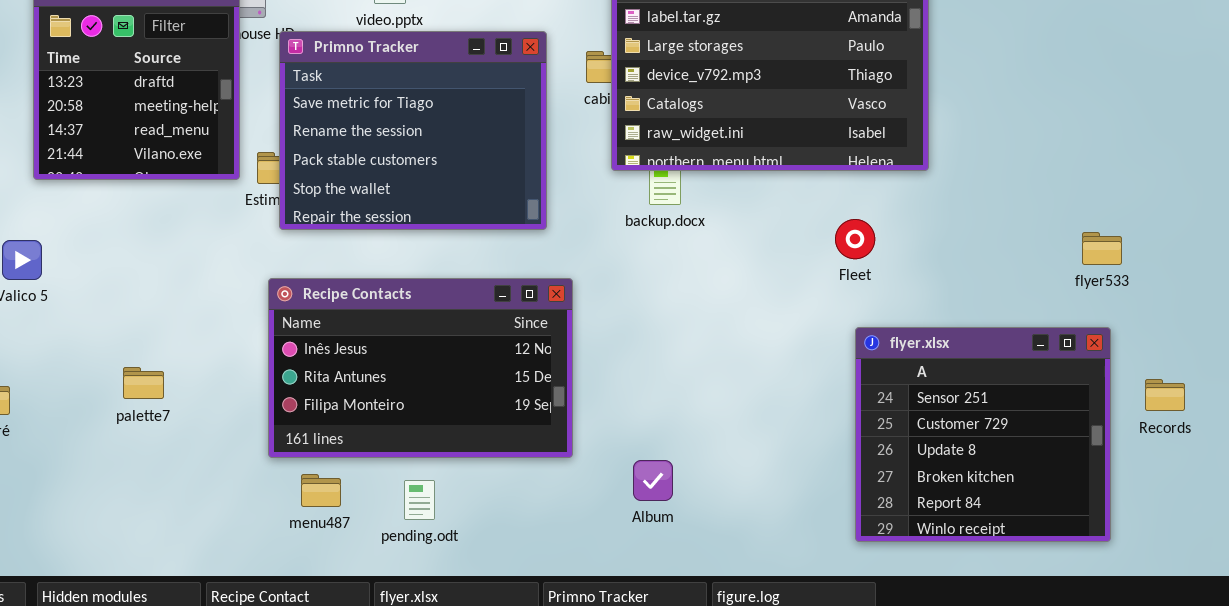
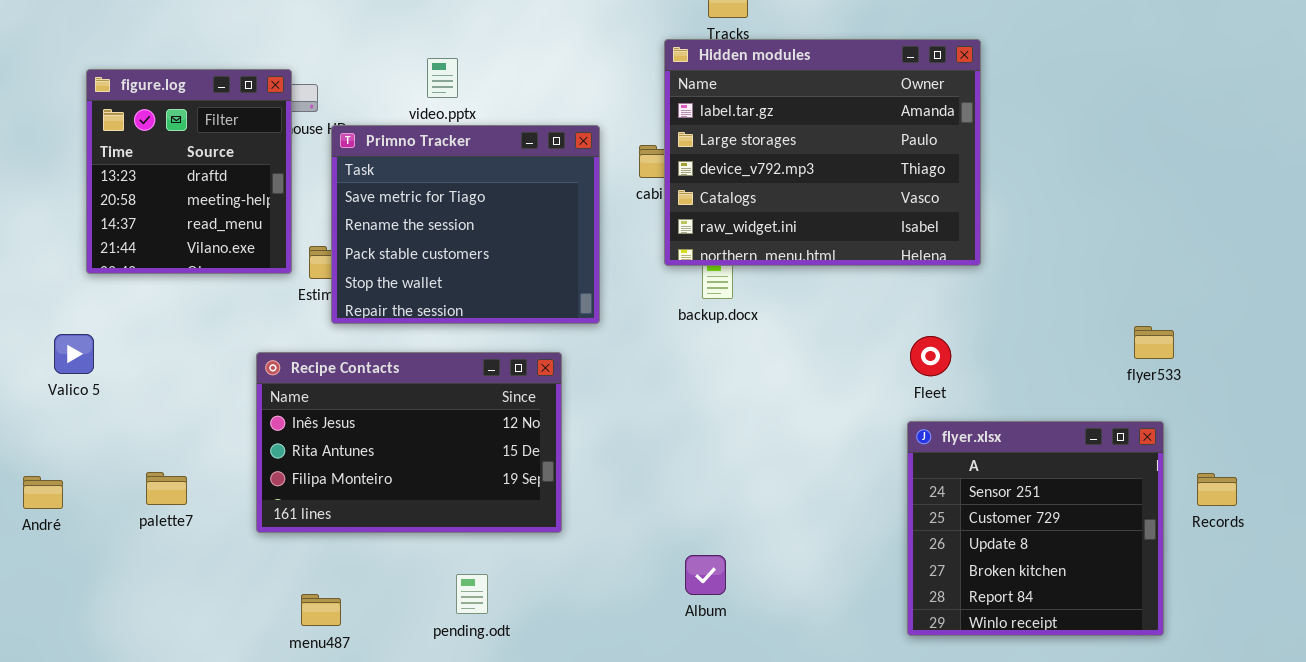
Fleet: [835,219,875,259] -> [910,336,951,376], moved
Recipe Contacts: [268,278,573,458] -> [256,352,562,533], moved
palette7: [123,367,164,399] -> [146,472,187,505], moved
menu487: [301,474,341,507] -> [301,594,341,626], moved

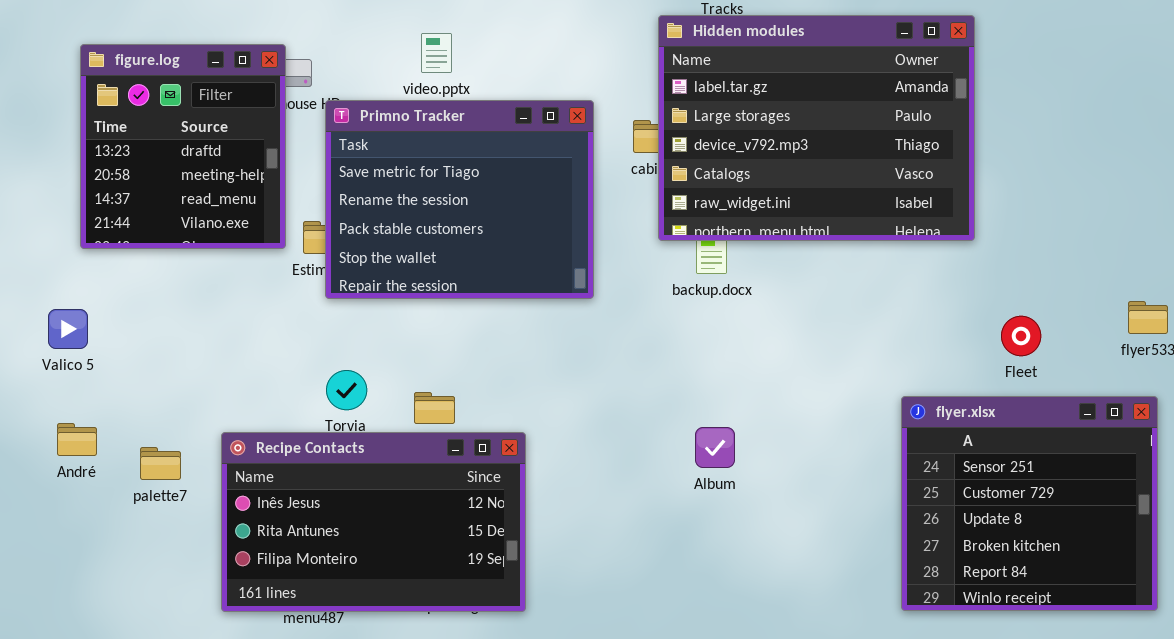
Fleet: [910,336,951,376] -> [1001,316,1041,356], moved
Recipe Contacts: [256,352,562,533] -> [221,432,526,612], moved
André: [23,476,63,509] -> [57,423,97,456], moved
Album: [685,555,726,595] -> [695,427,735,468], moved

